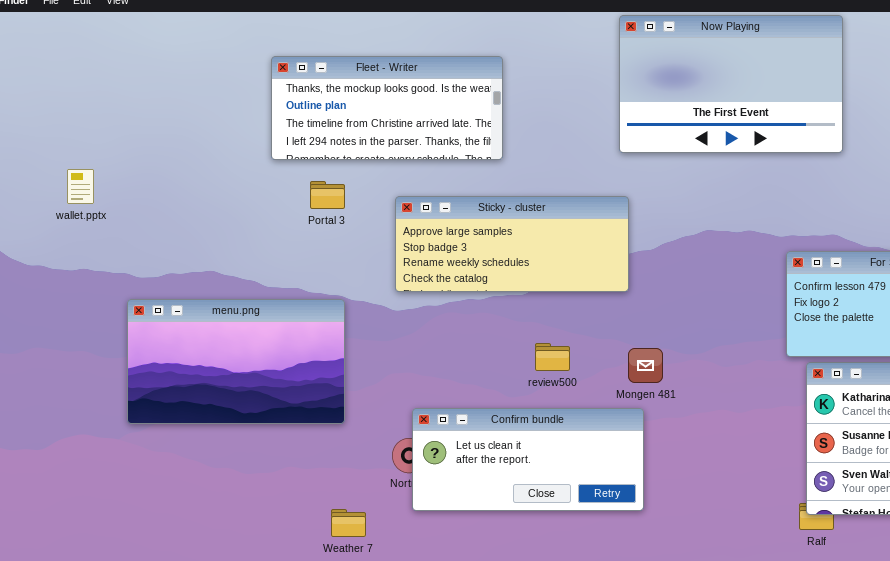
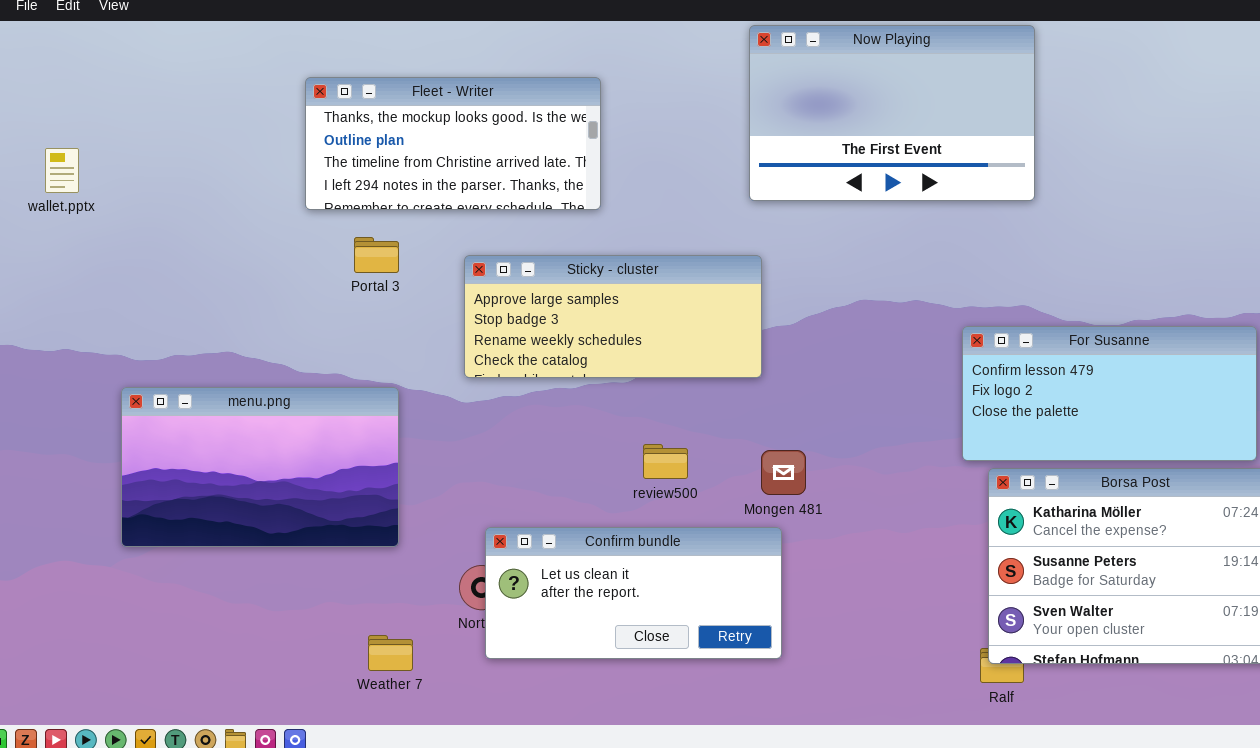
wallet.pptx: [67,169,94,204] -> [45,148,79,193], moved
Weather 7: [331,509,366,537] -> [368,635,413,671], moved

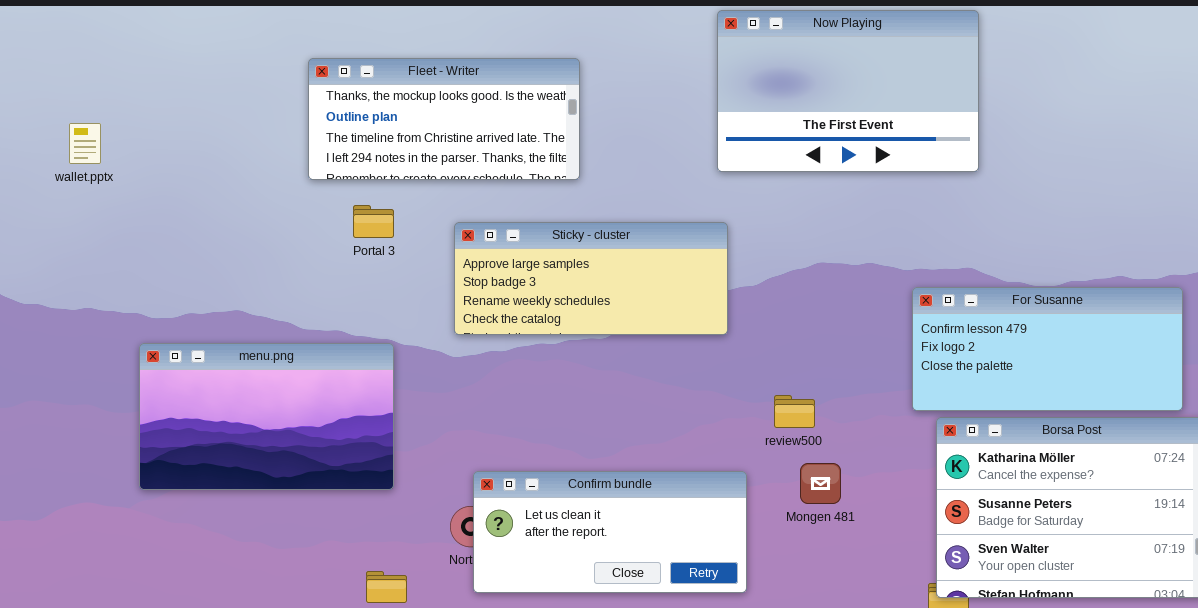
review500: [643,444,688,479] -> [774,395,815,428], moved
Mongen 481: [761,450,806,495] -> [800,463,841,504], moved

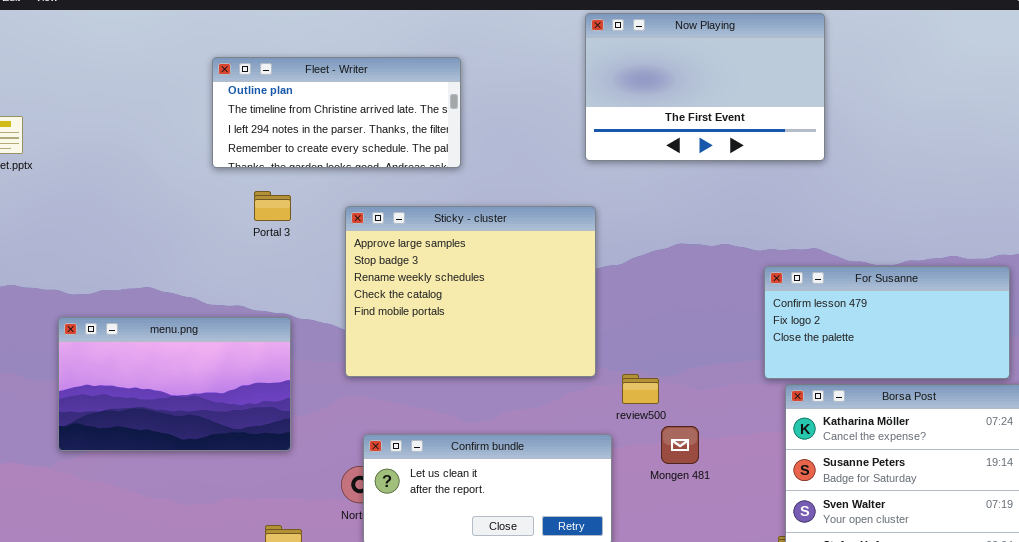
Fleet - Writer: [308,58,580,180] -> [212,57,461,168], scrolled down 1 row
Sticky - cluster: [454,222,728,335] -> [345,206,596,377], resized
review500: [774,395,815,428] -> [622,374,659,404], moved

